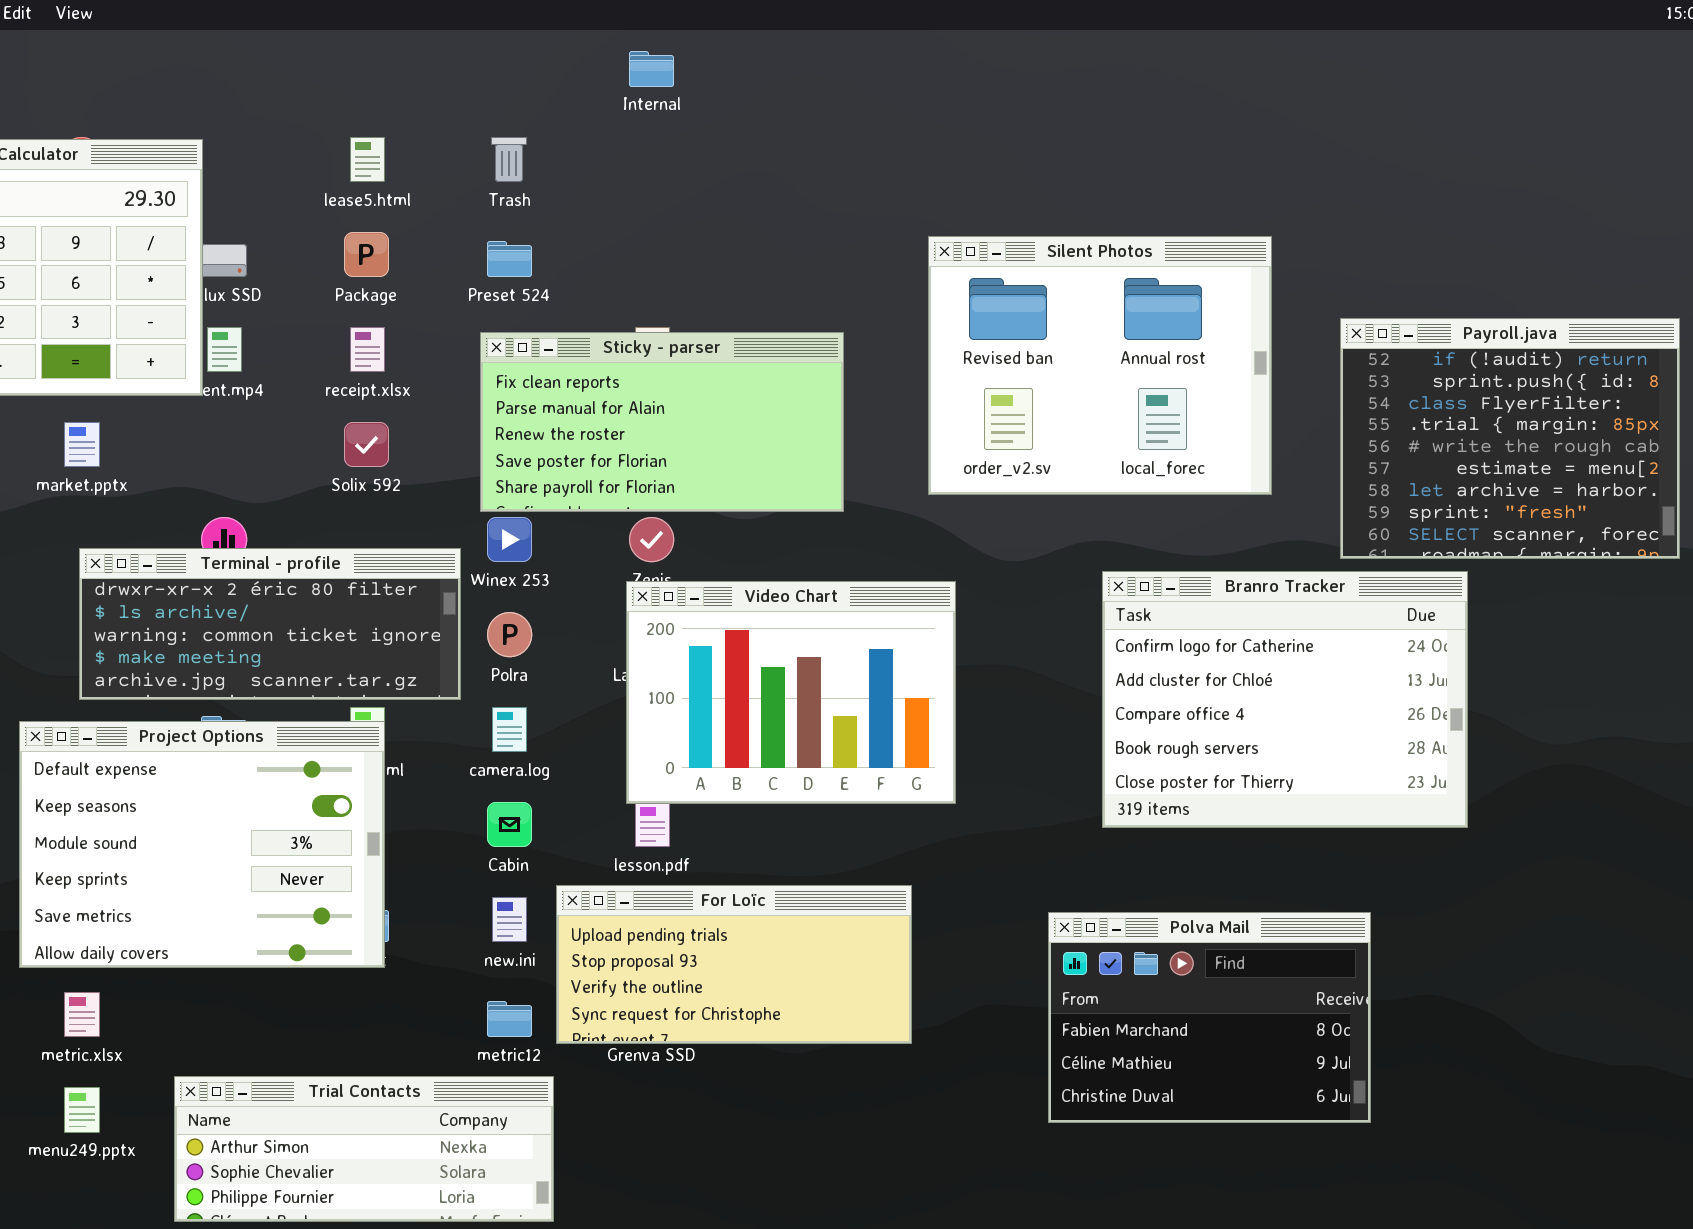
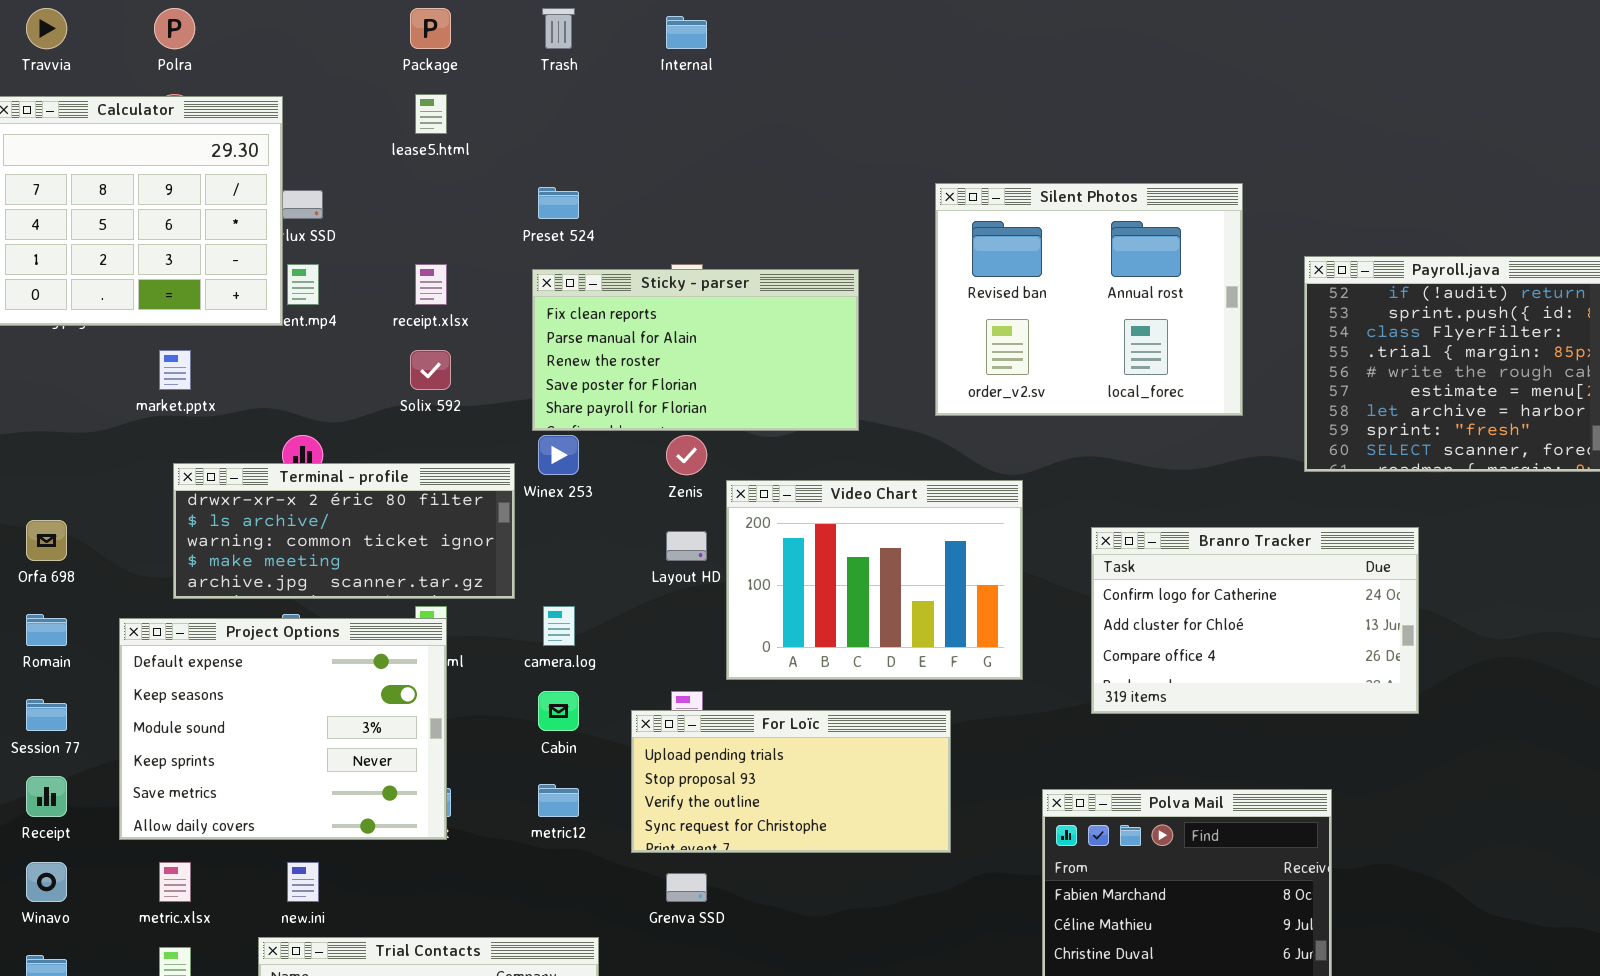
Trash: [491,137,527,182] -> [542,8,575,49], moved
Package: [344,232,389,277] -> [410,8,451,49], moved
Branro Tracker: [1102,571,1468,828] -> [1091,527,1419,714], resized
Video Chart: [626,581,956,804] -> [726,480,1023,680], moved
Polra: [487,612,532,657] -> [154,8,195,49], moved
For Loïc: [556,885,912,1044] -> [631,710,951,853], moved
new.ini: [492,897,527,942] -> [287,862,319,902], moved
metric12: [487,1001,532,1037] -> [538,784,579,817], moved

